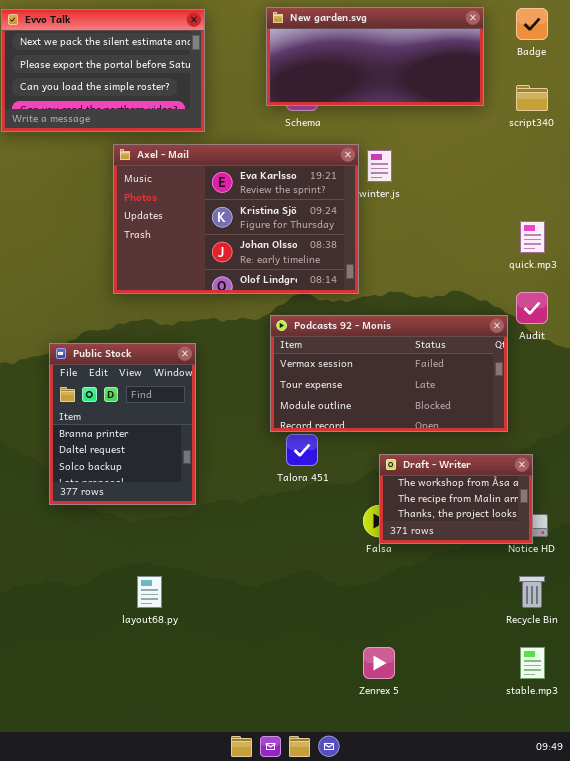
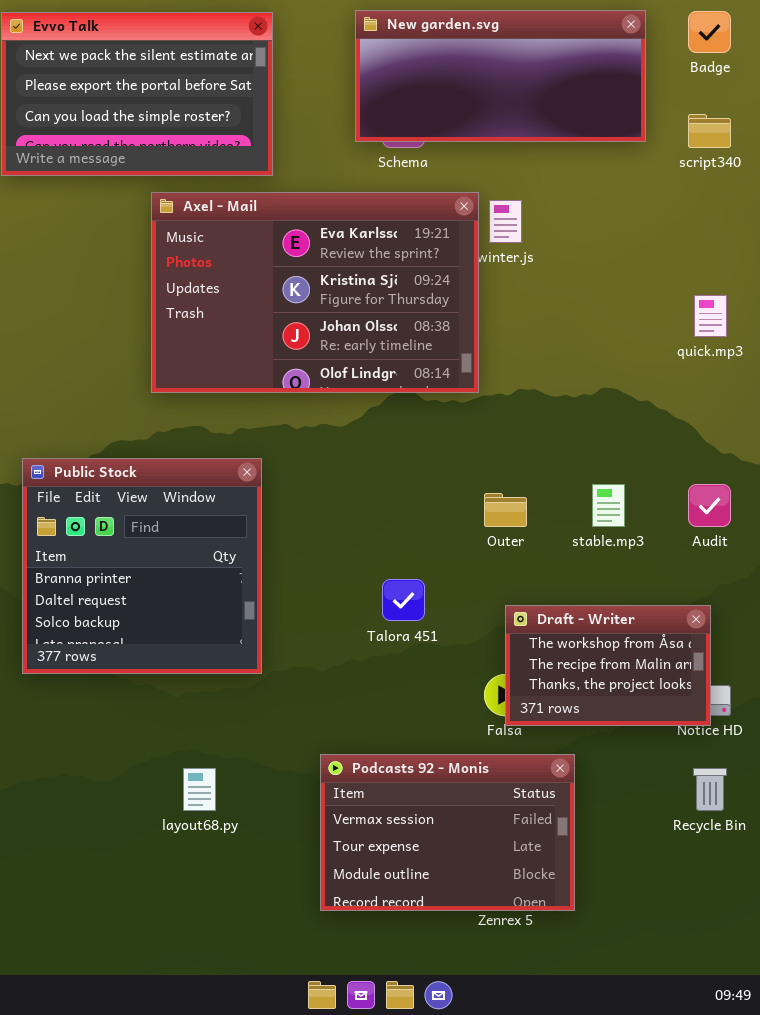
Audit: [516,292,548,324] -> [688,484,731,527], moved
Podcasts 92 - Monis: [270,315,508,432] -> [320,754,575,911], moved, resized
Public Stock: [49,343,196,505] -> [22,458,262,674], resized
stable.mp3: [520,647,545,679] -> [592,484,625,527], moved

